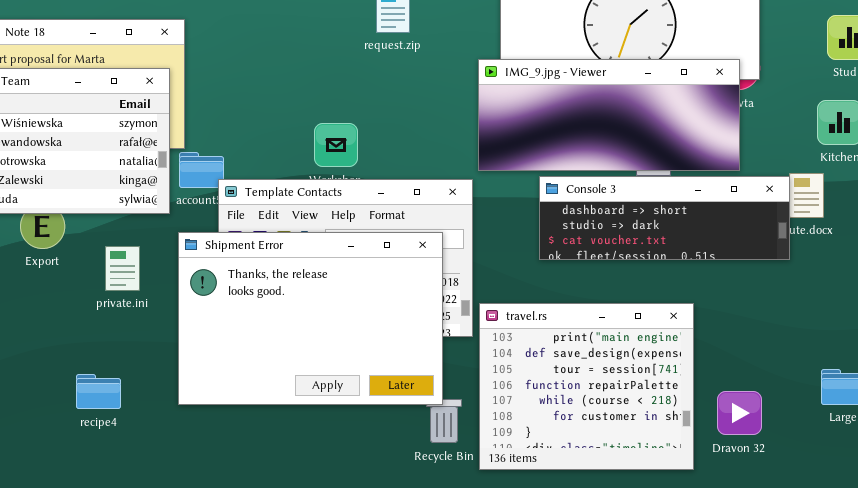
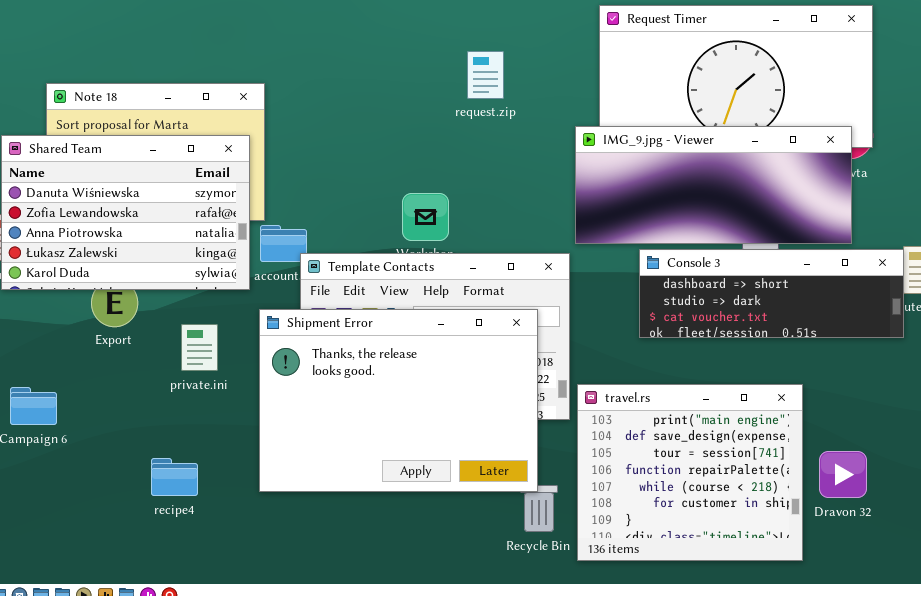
Dravon 32: [717,391,762,435] -> [819,451,867,498], moved

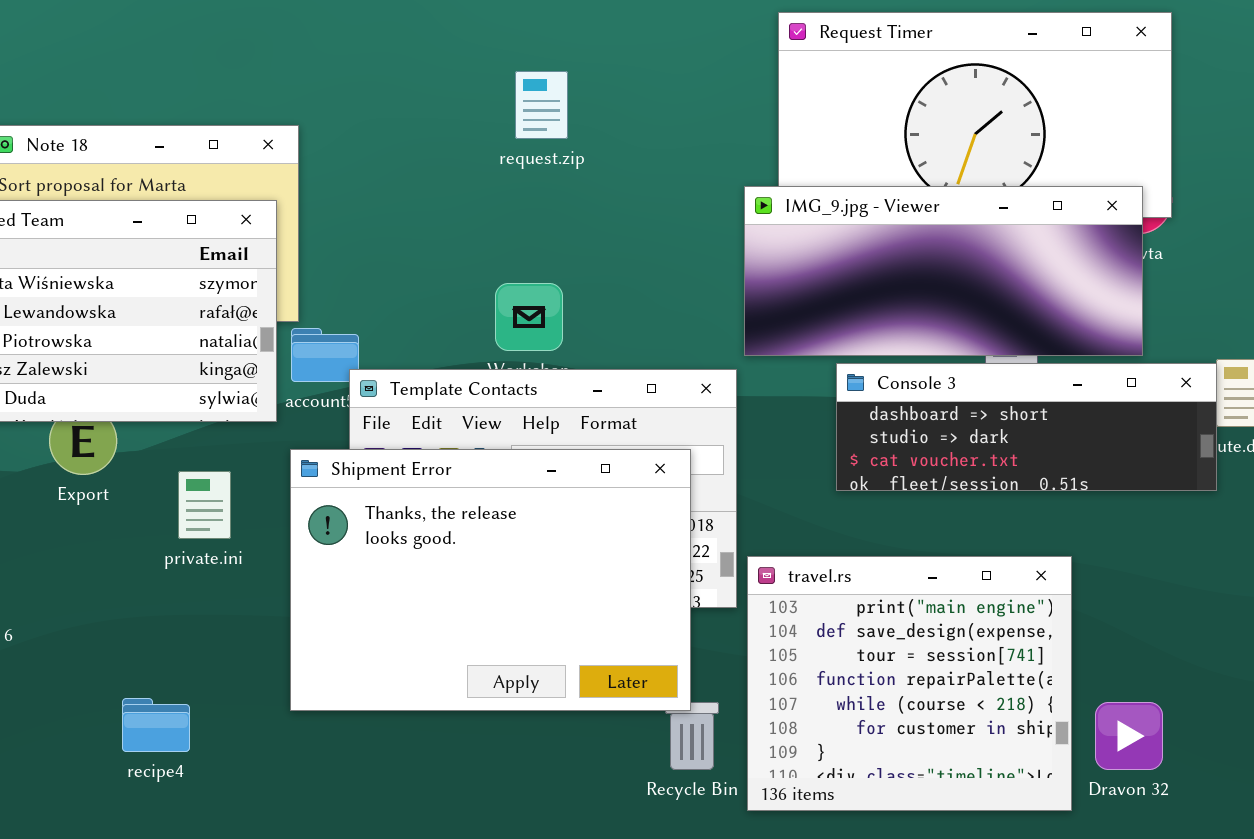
request.zip: [467,51,504,99] -> [515,71,568,139], moved
Dravon 32: [819,451,867,498] -> [1095,702,1163,770], moved
recipe4: [151,458,198,496] -> [122,698,190,752], moved

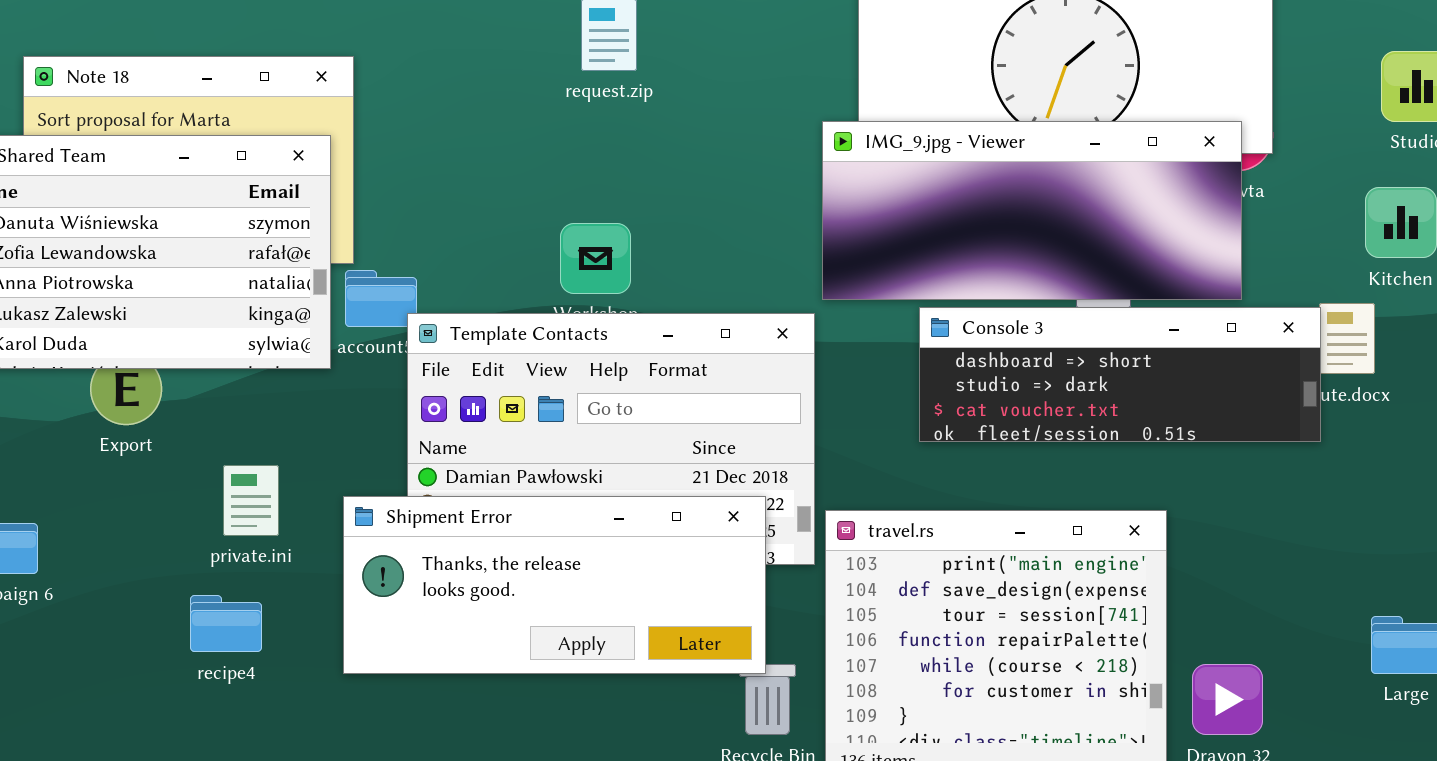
Shipment Error: [290,449,691,711] -> [343,496,766,674], resized
private.ini: [178,471,231,539] -> [223,465,279,536], moved
recipe4: [122,698,190,752] -> [190,595,262,652], moved

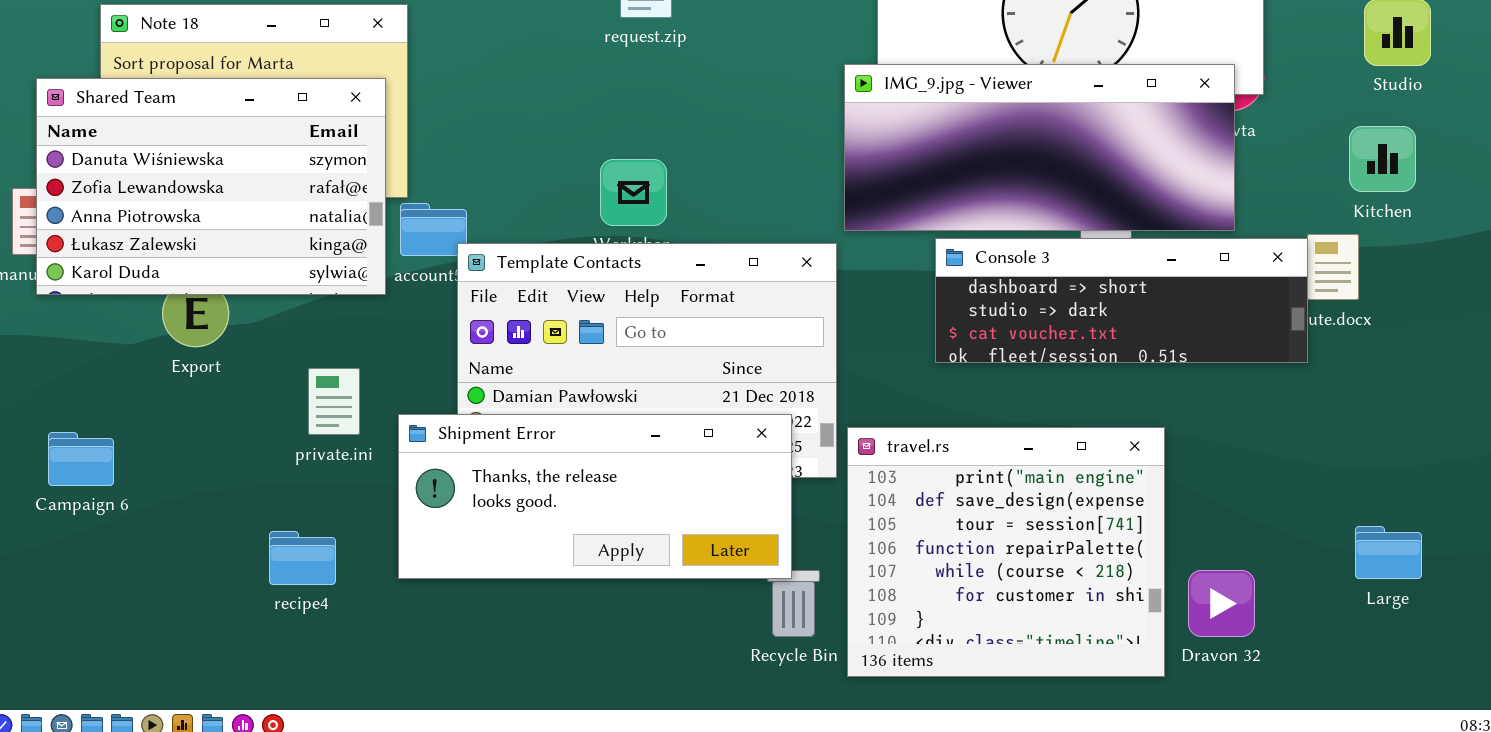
private.ini: [223,465,279,536] -> [308,368,360,435], moved
recipe4: [190,595,262,652] -> [269,531,336,585], moved

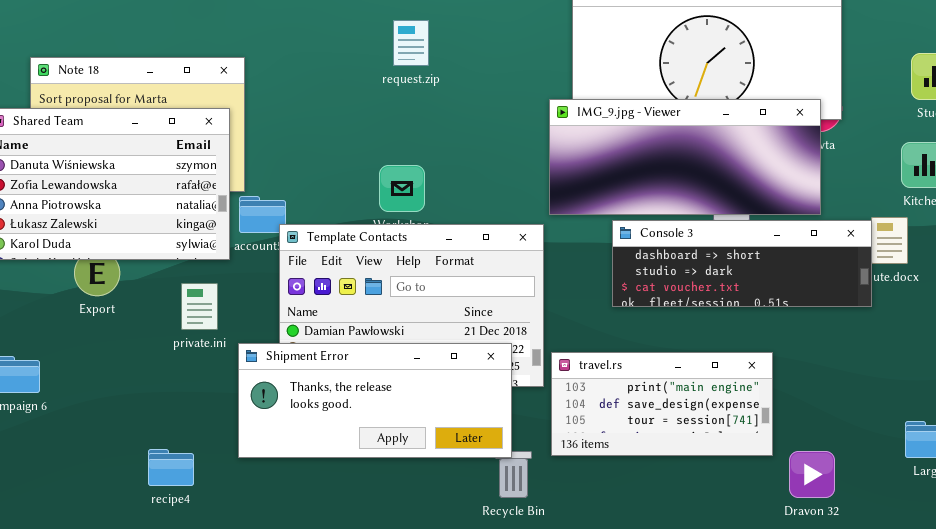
private.ini: [308,368,360,435] -> [181,283,218,330], moved
travel.rs: [847,427,1165,677] -> [551,352,773,456], resized
recipe4: [269,531,336,585] -> [148,449,194,486], moved

